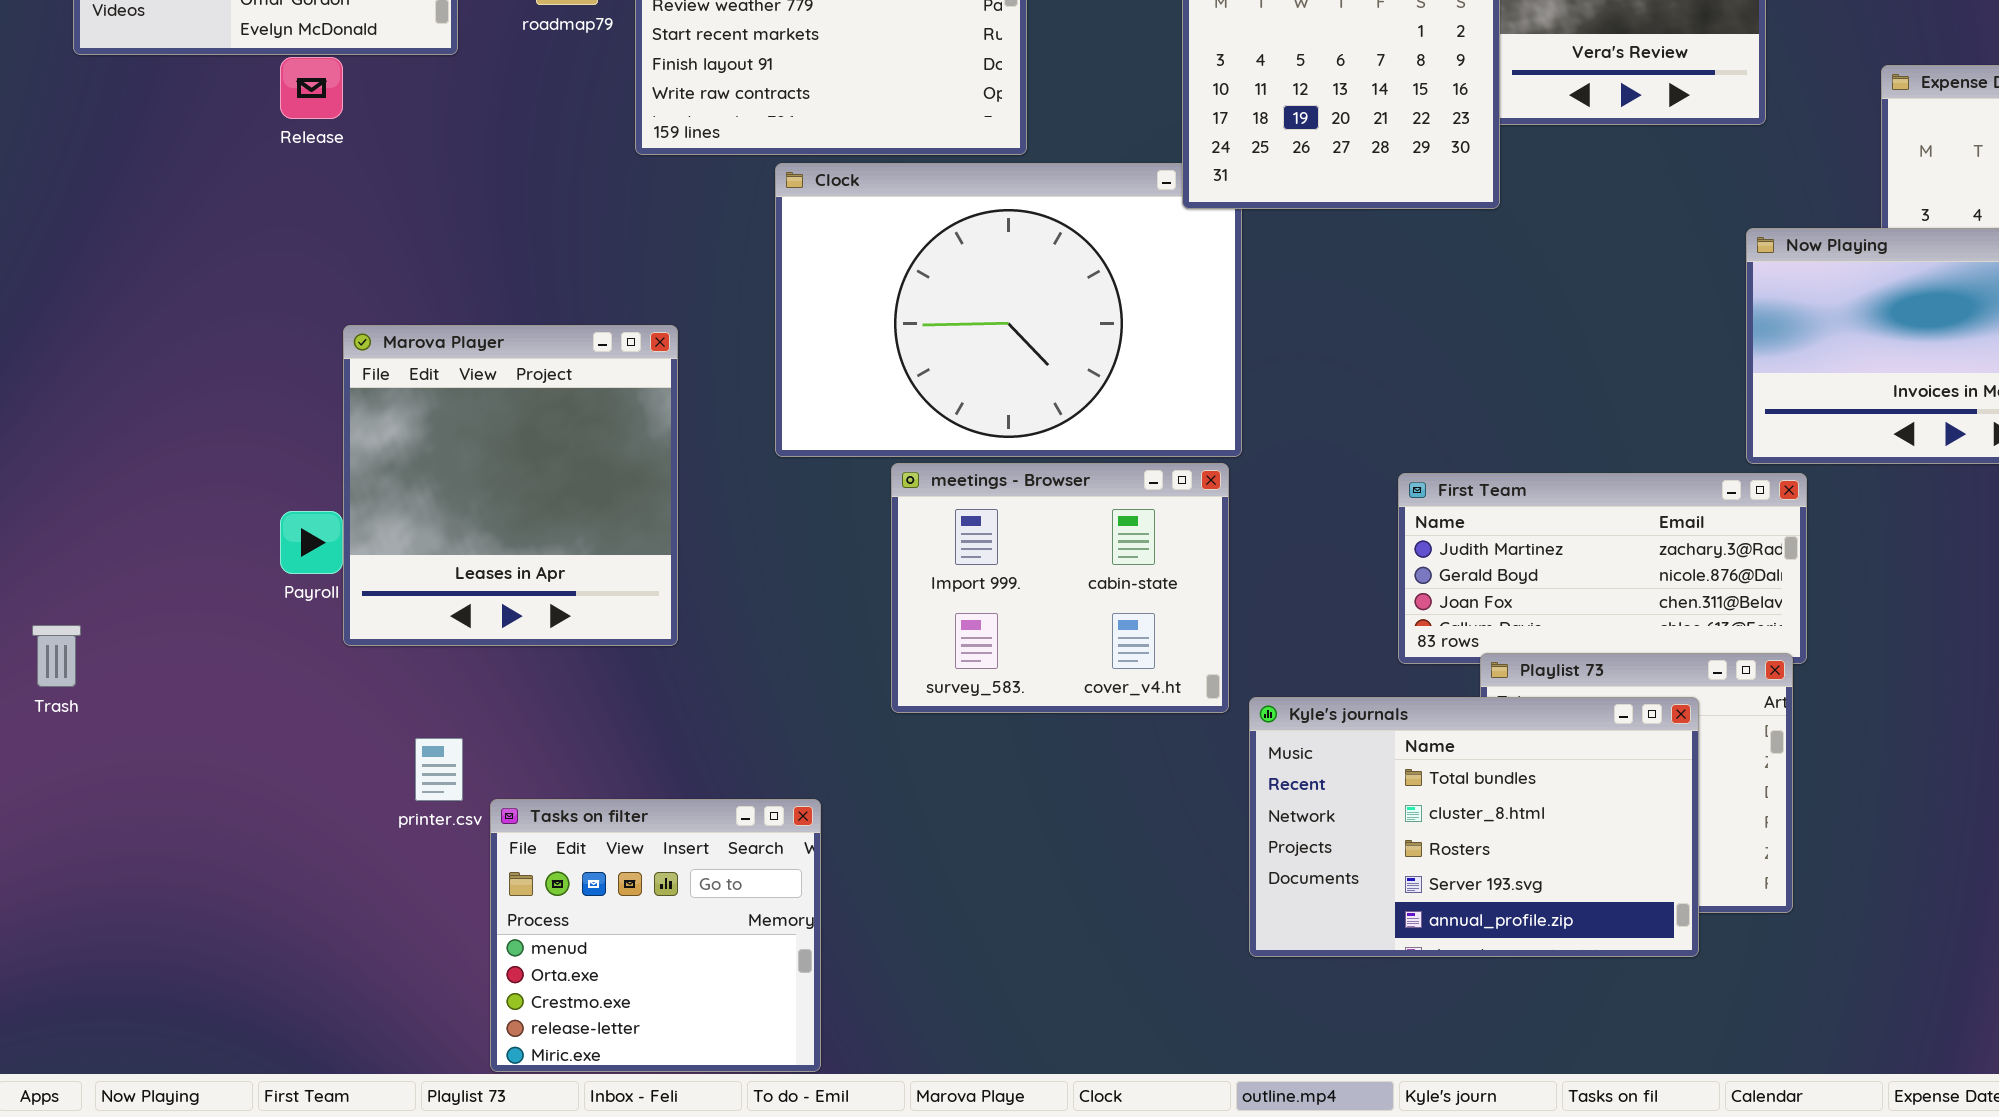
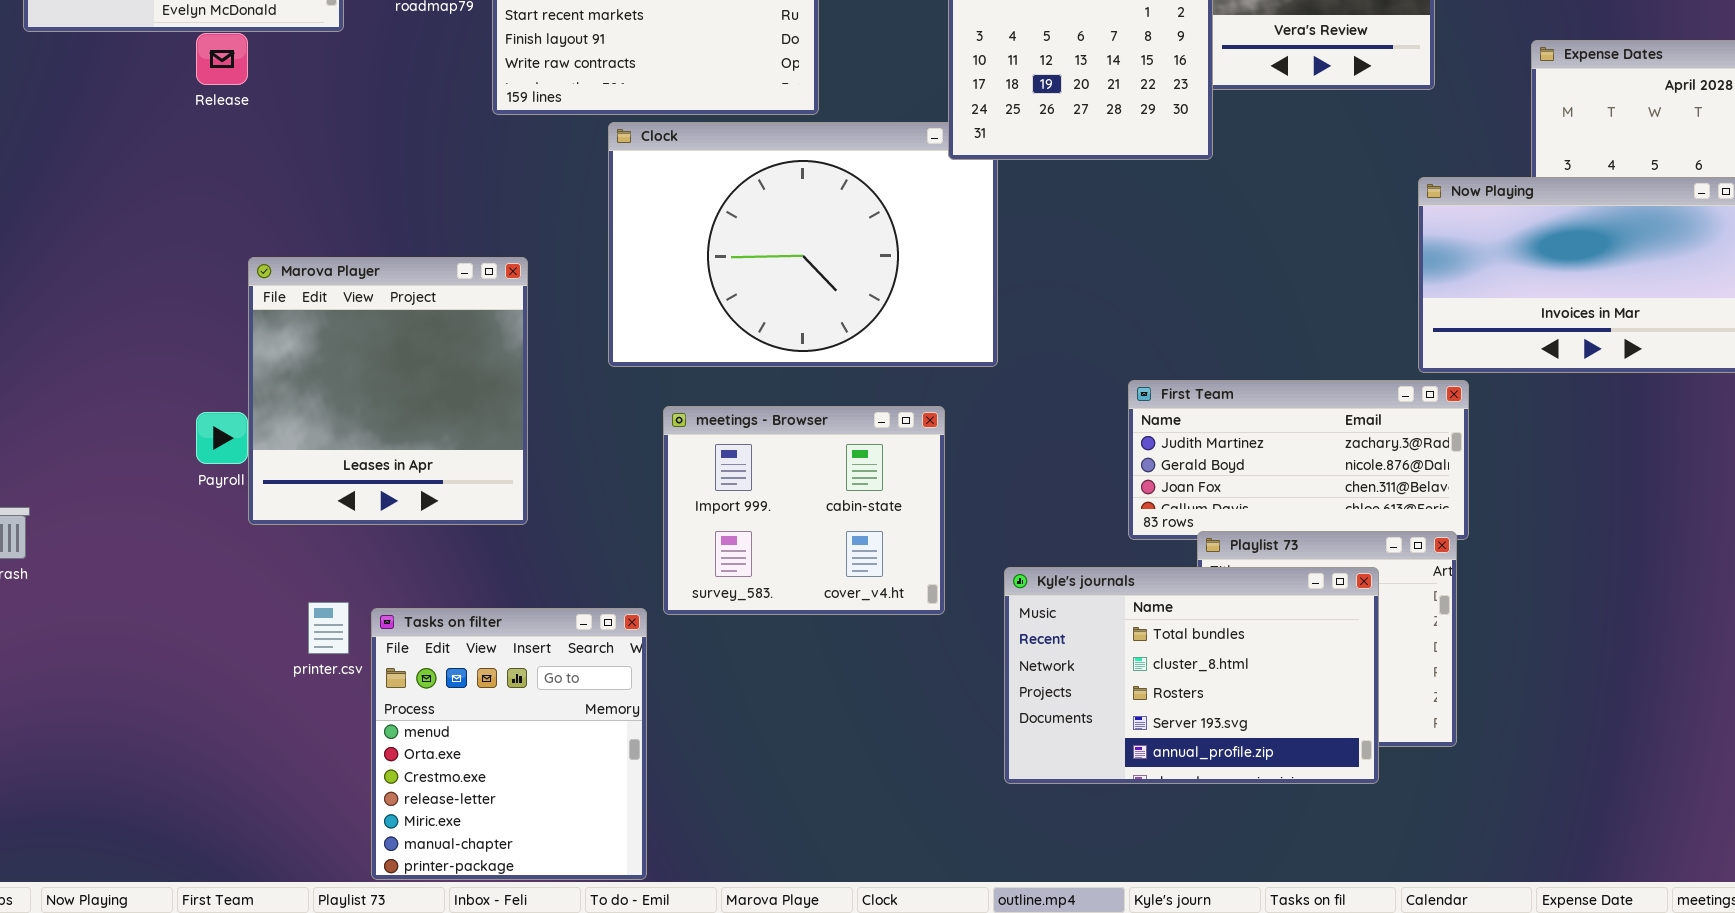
meetings - Browser: [891,463,1229,713] -> [663,406,945,615], moved
Tasks on filter: [490,799,821,1072] -> [371,608,647,880], resized

